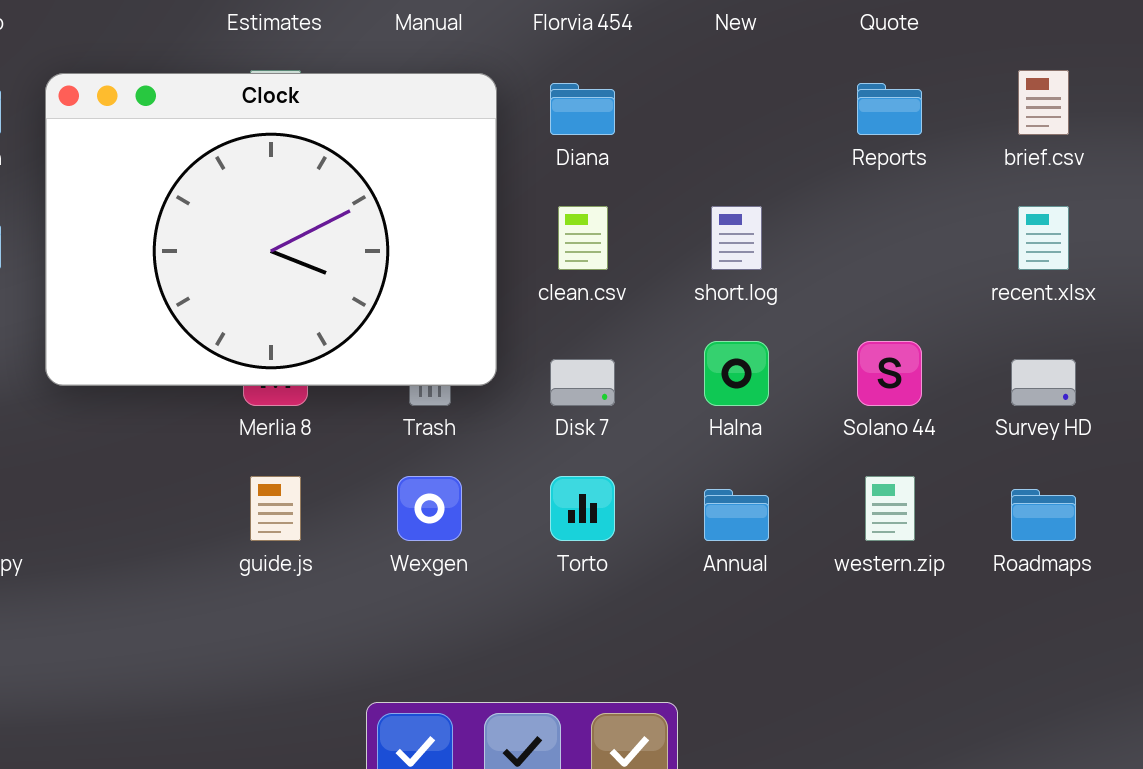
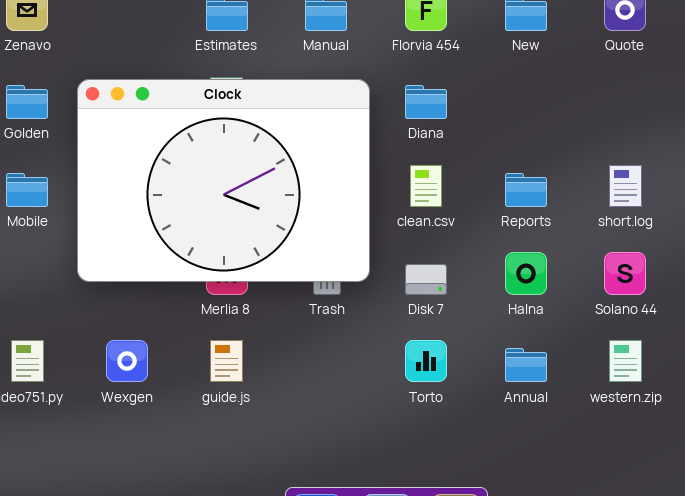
Reports: [857,83,922,135] -> [505,173,547,207], moved
short.log: [711,206,762,270] -> [609,165,642,207], moved
Wexgen: [397,476,462,541] -> [106,340,148,382], moved

